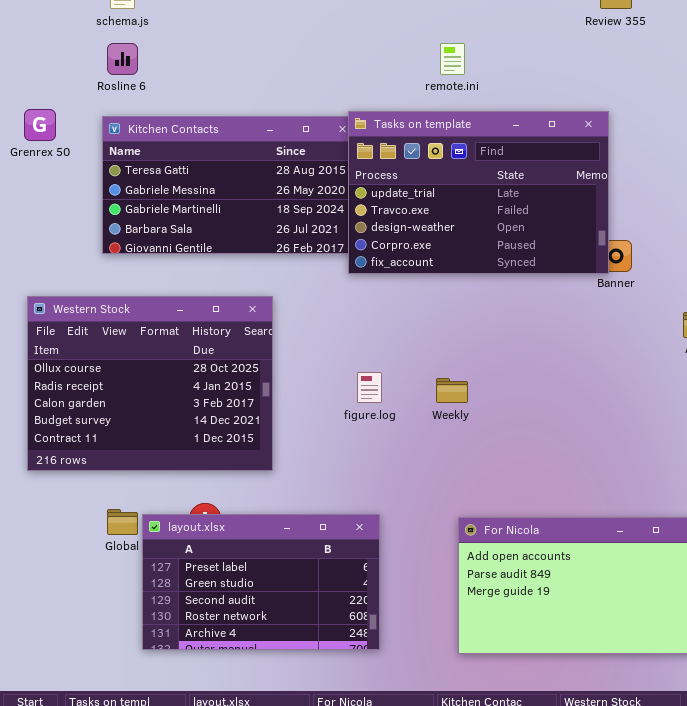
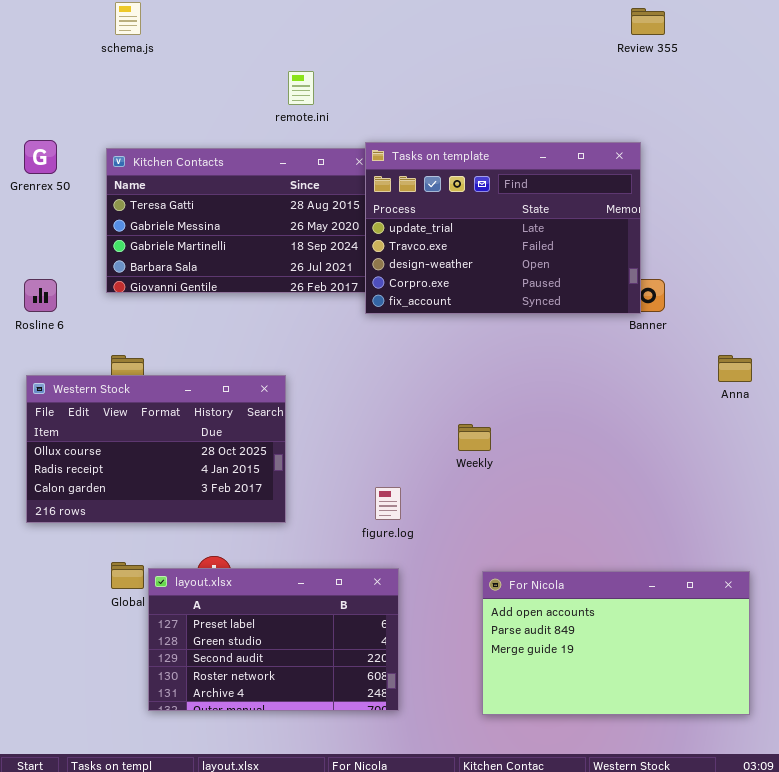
Rosline 6: [107,43,138,75] -> [24,279,57,312], moved
remote.ini: [440,43,465,75] -> [288,71,314,105], moved
Western Stock: [27,296,273,471] -> [26,375,286,523], resized
figure.log: [357,372,382,403] -> [375,487,401,520], moved

